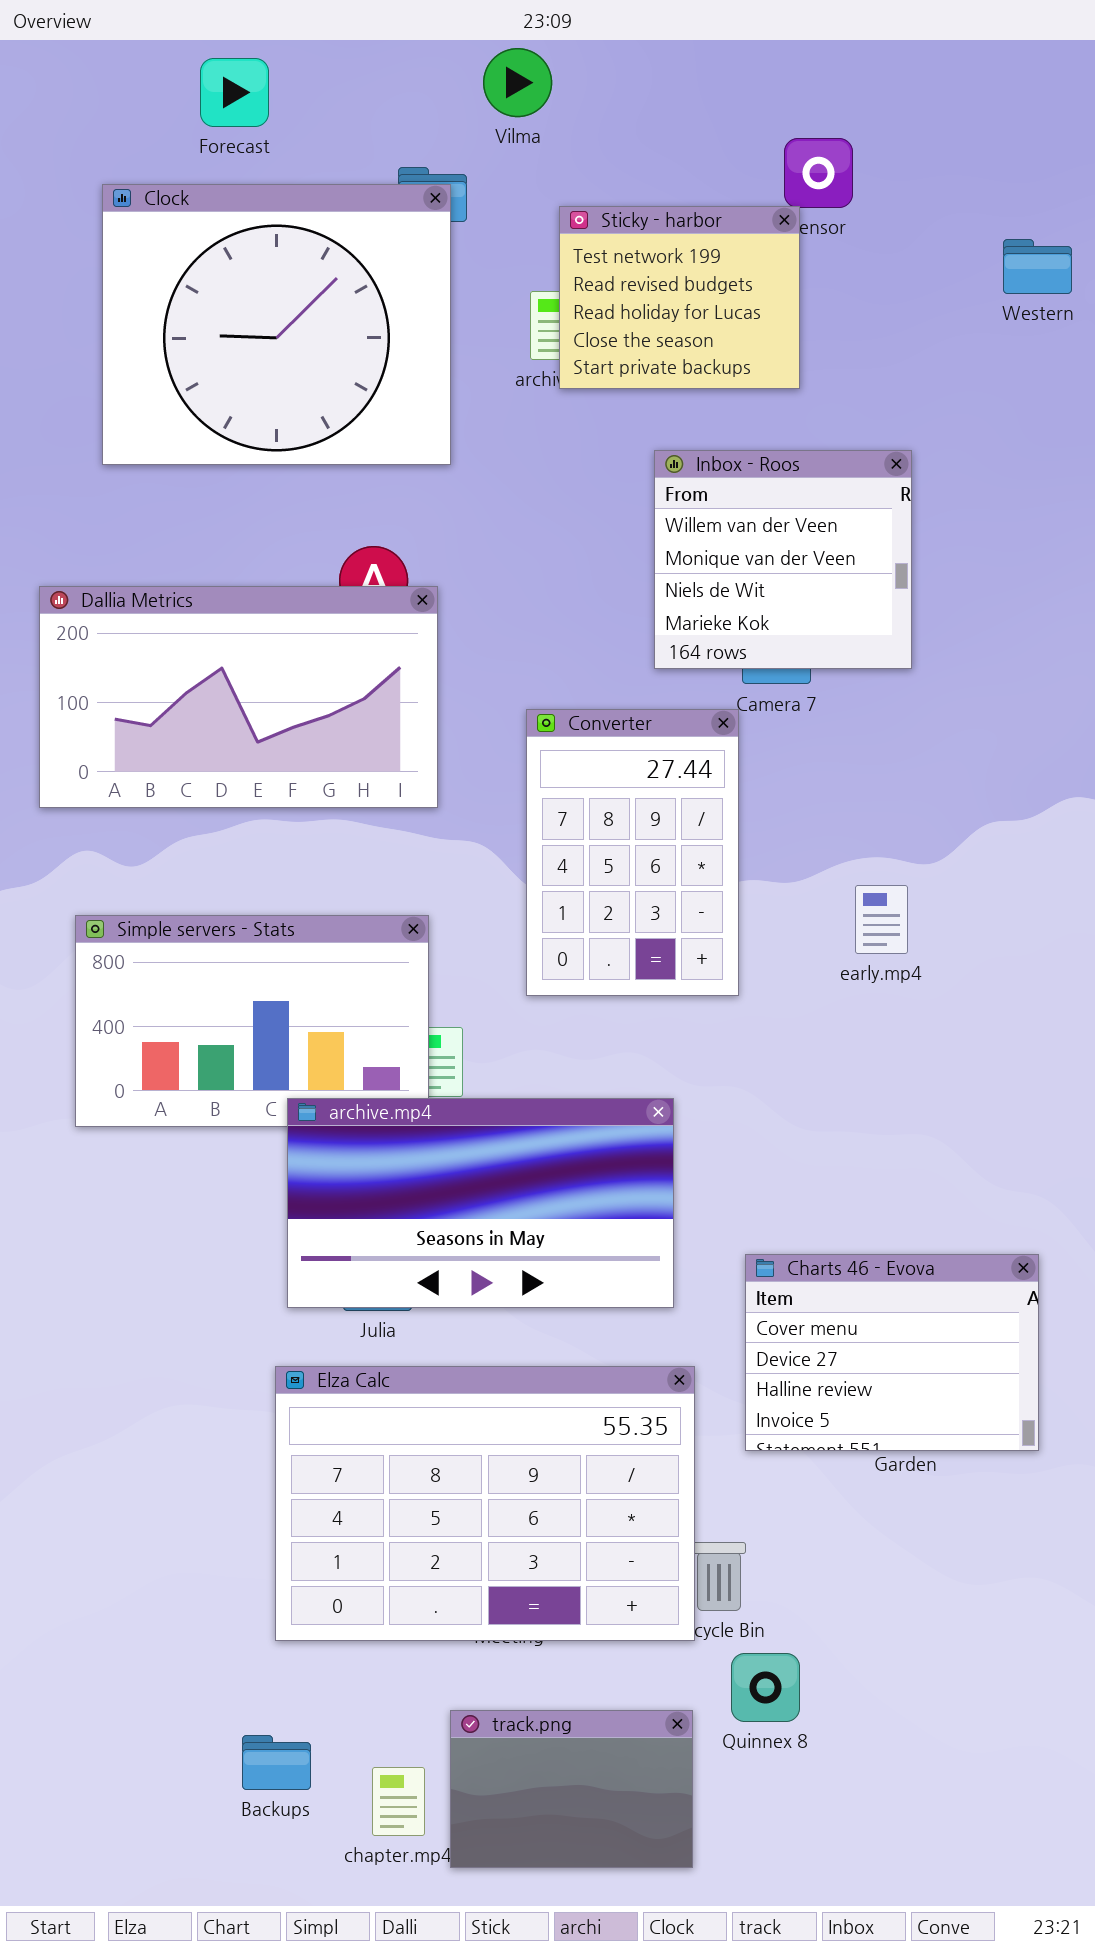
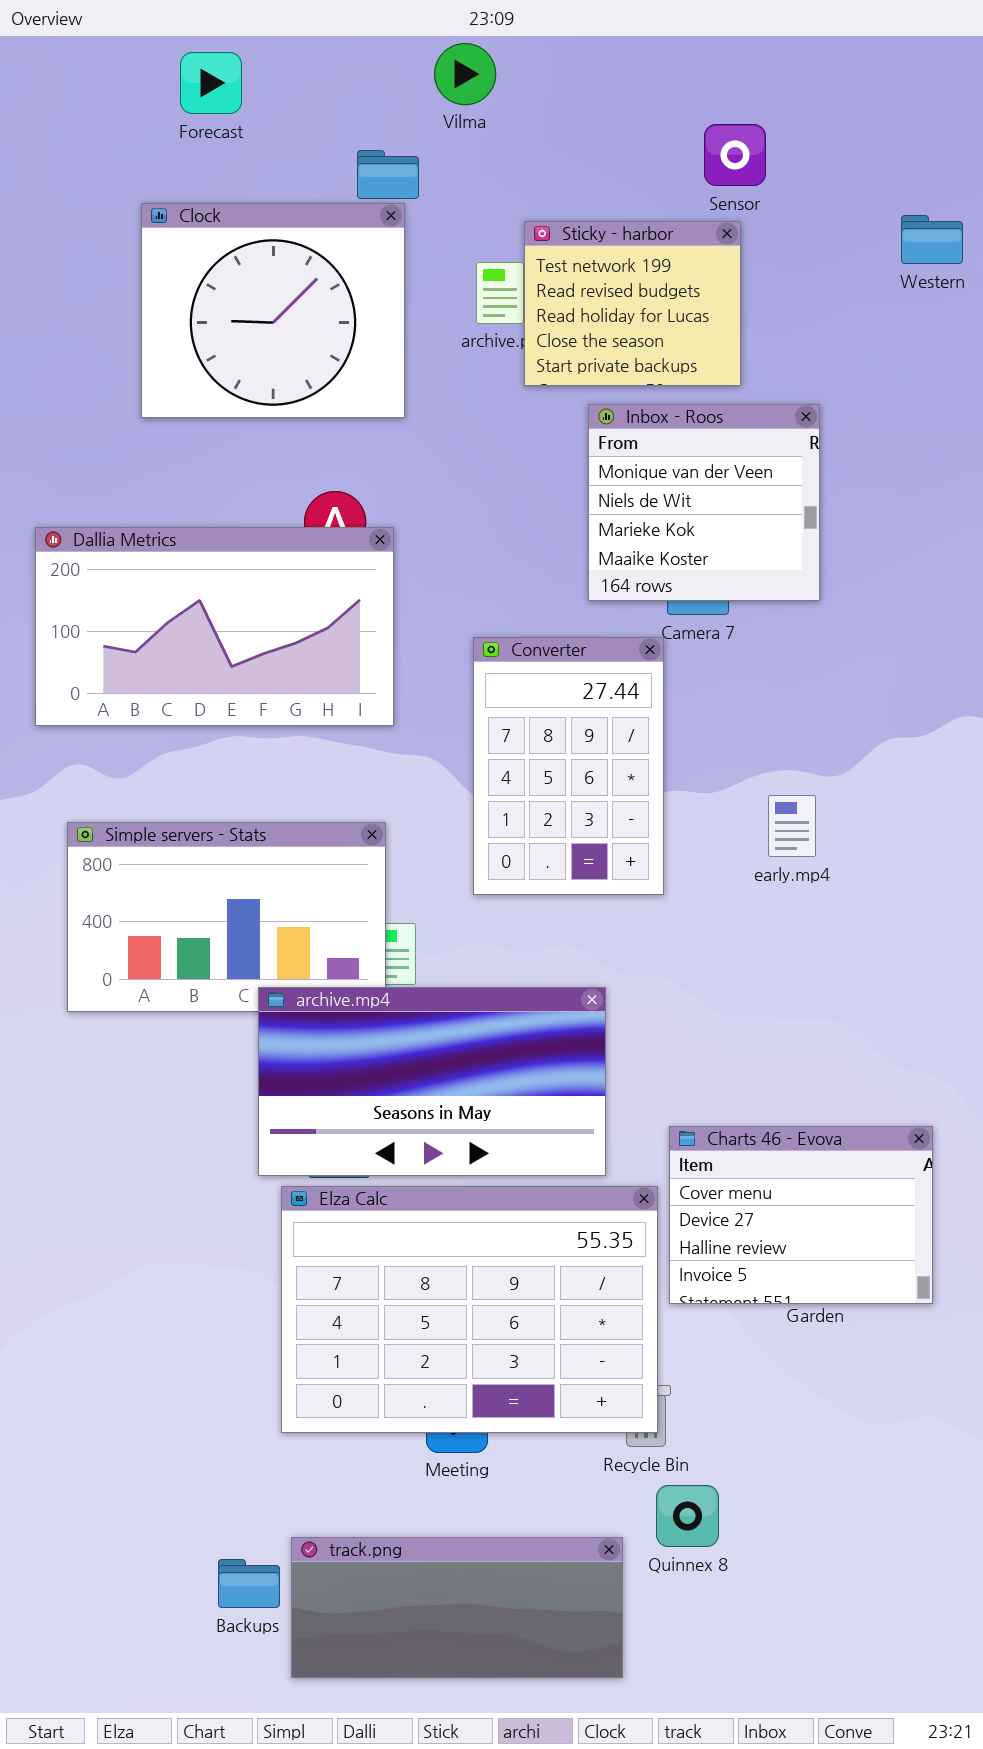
Clock: [102,184,451,465] -> [141,203,405,418], resized
Sticky - harbor: [559,206,800,389] -> [524,221,741,386], moved
Inbox - Roos: [654,450,912,669] -> [588,404,820,601], scrolled down 1 row
Elza Calc: [275,1366,695,1641] -> [281,1186,658,1433], moved
track.png: [450,1710,693,1868] -> [291,1537,623,1678], resized

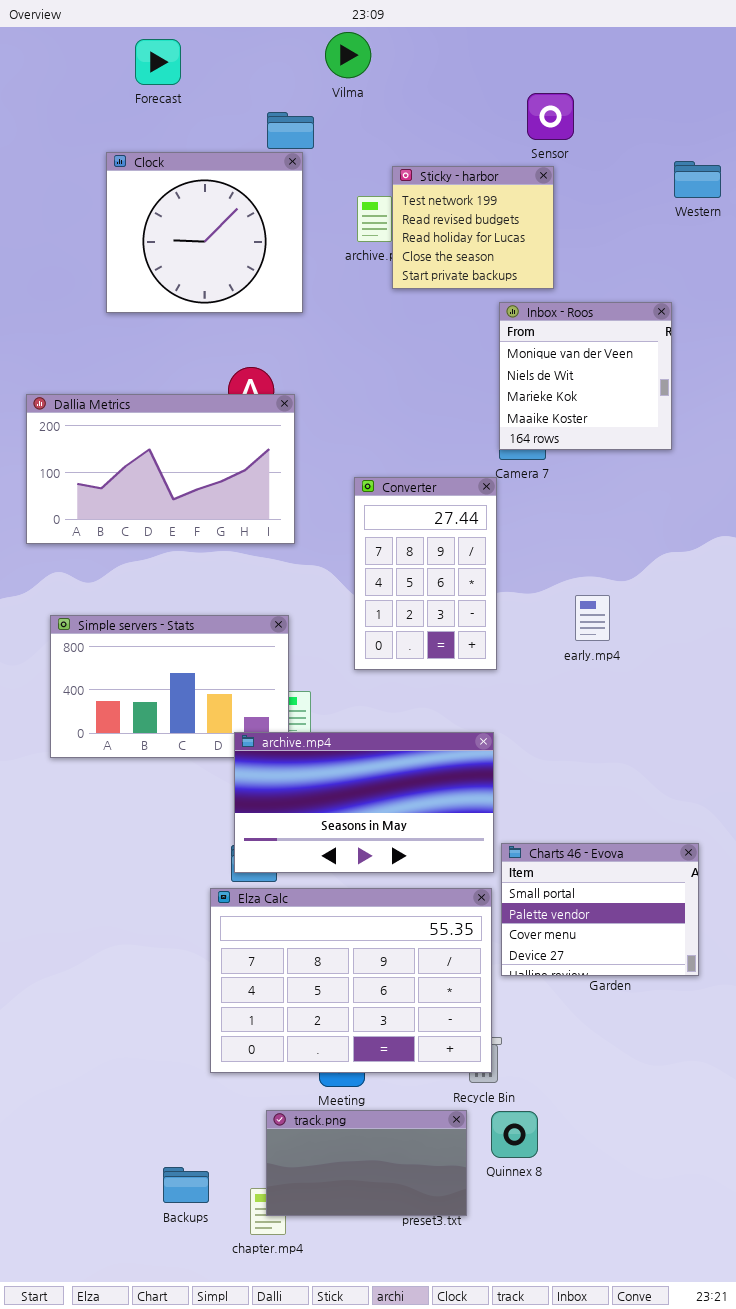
Inbox - Roos: [588,404,820,601] -> [499,302,672,450], moved
archive.mp4: [258,987,606,1176] -> [234,732,494,873], moved
Charts 46 - Evova: [669,1126,933,1304] -> [501,843,699,976], scrolled up 2 rows
track.png: [291,1537,623,1678] -> [266,1110,467,1216], moved, resized

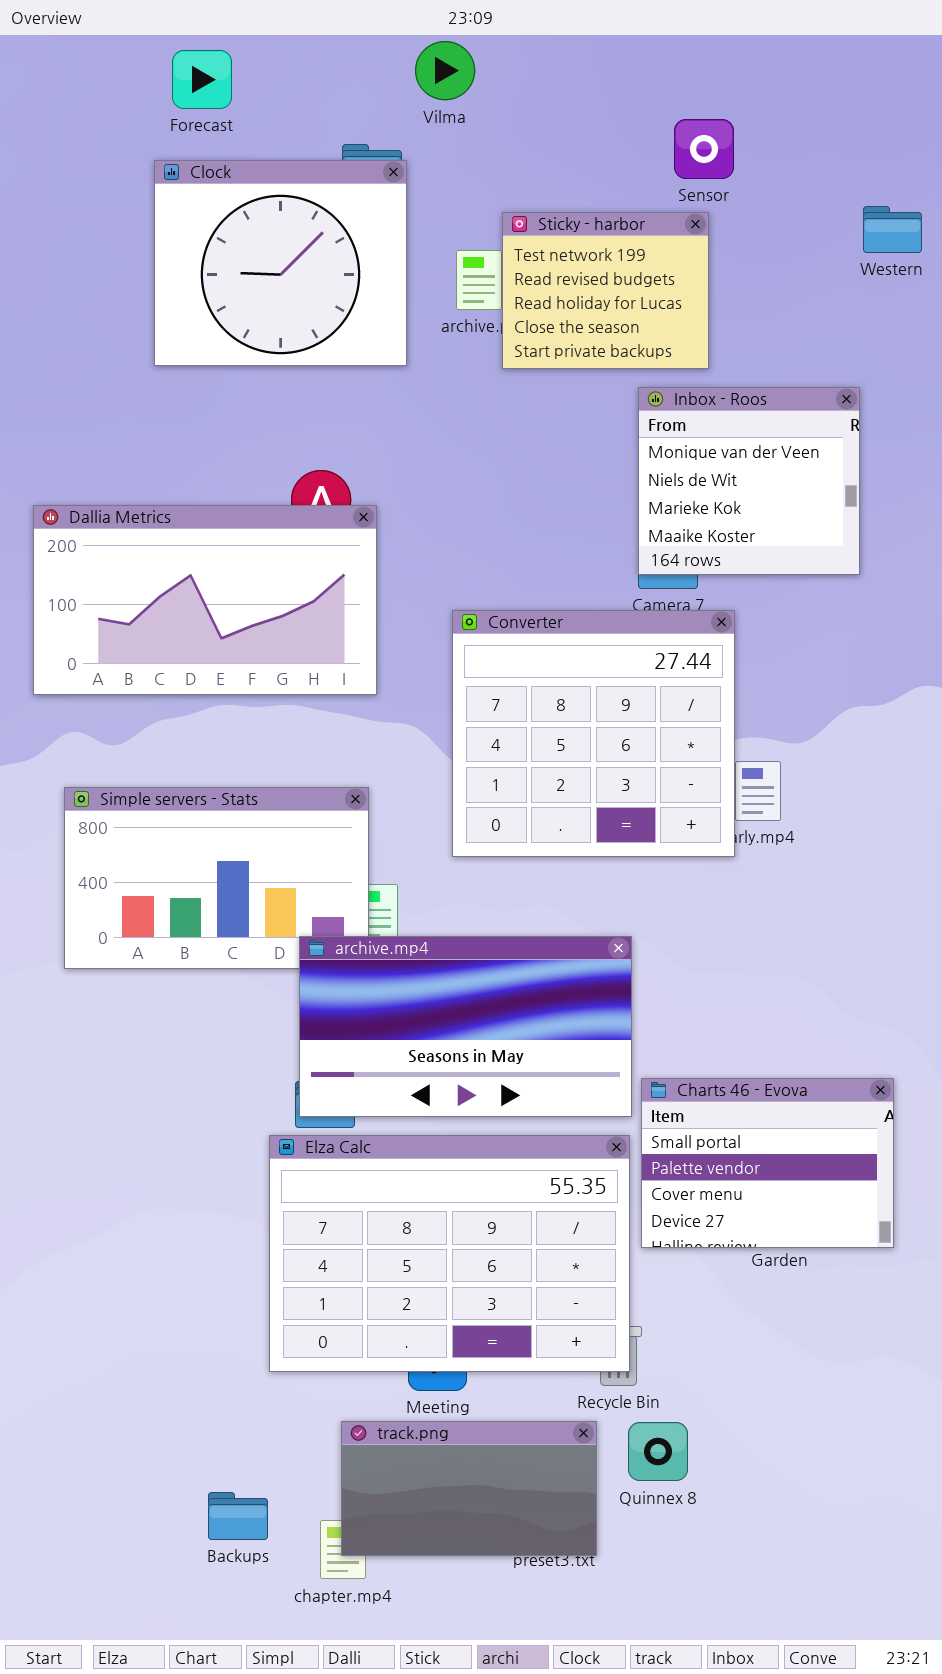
Clock: [106,152,303,313] -> [154,160,407,366], moved
Converter: [354,477,497,670] -> [452,610,735,857], resized

